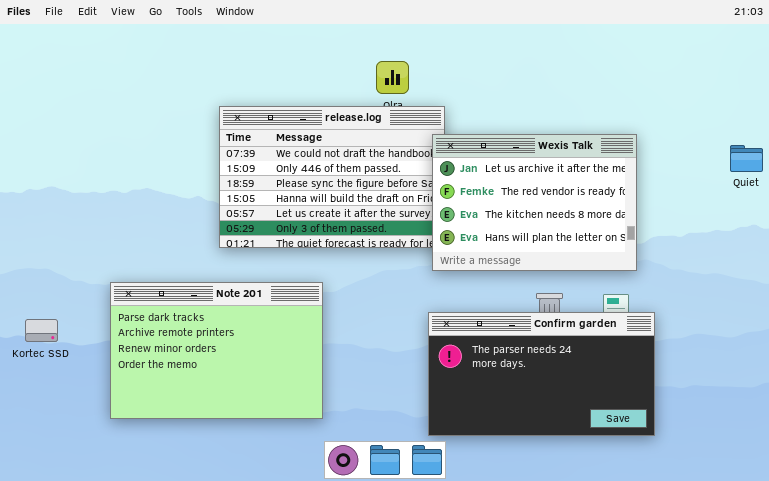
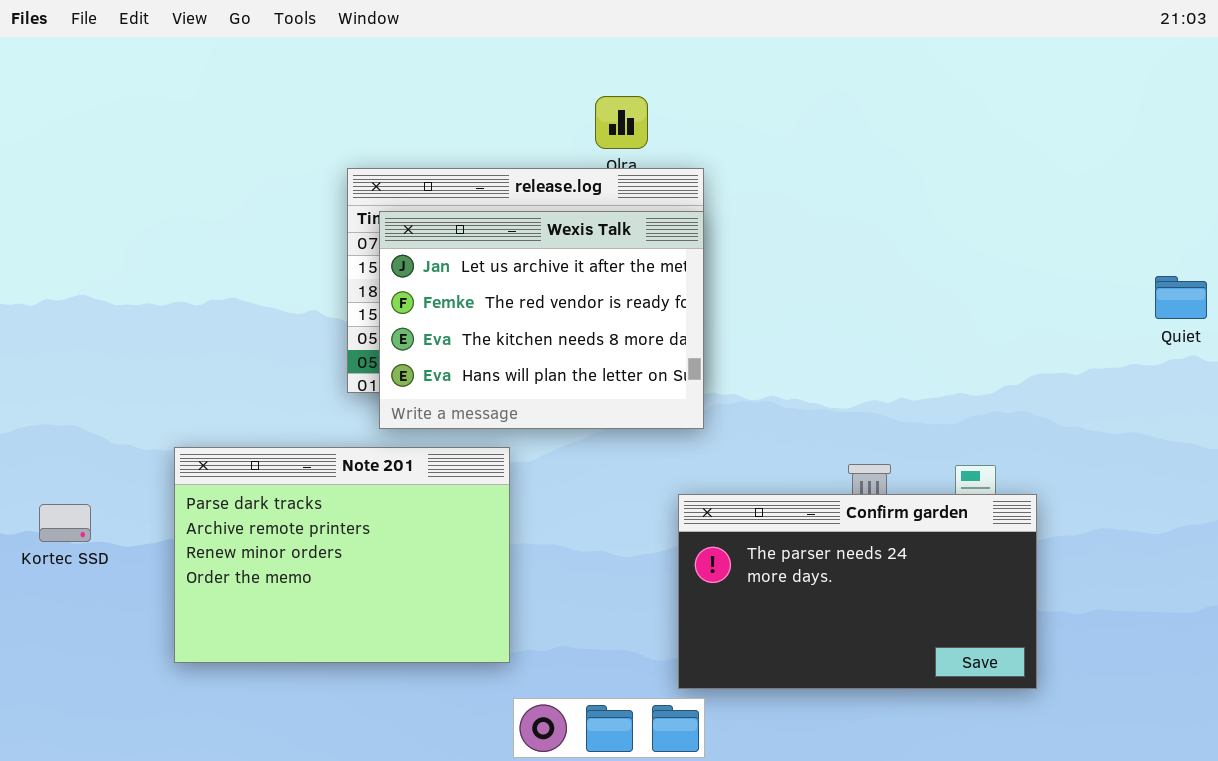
Wexis Talk: [432,134,637,271] -> [379,211,704,429], moved
Quiet: [730,145,763,172] -> [1155,276,1207,319], moved

